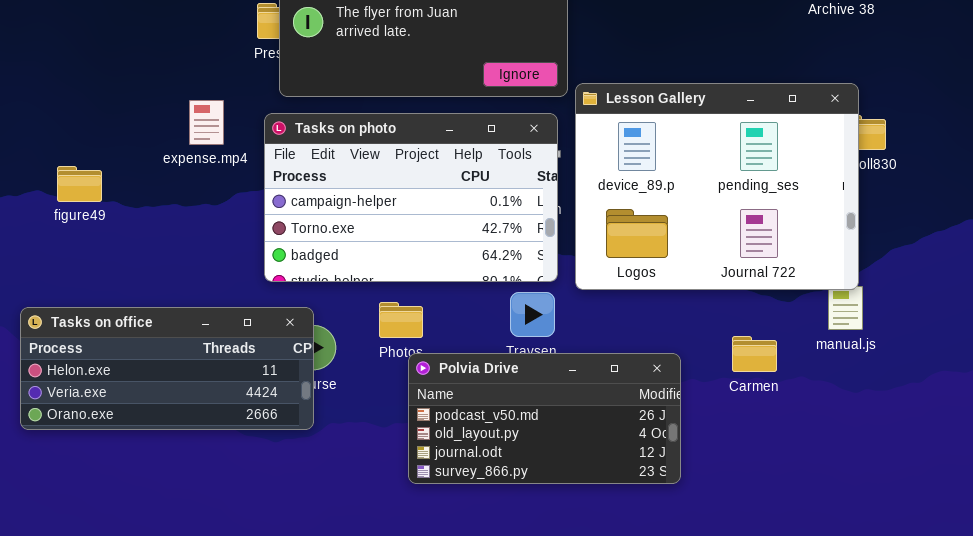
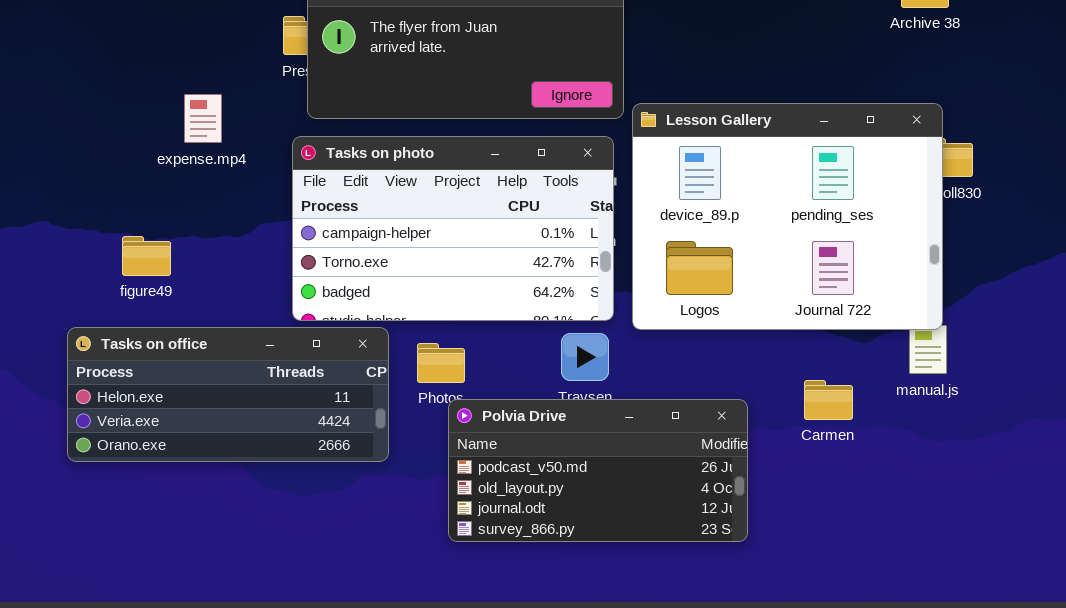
expense.mp4: [189,100,224,145] -> [184,94,222,143], moved
figure49: [57,166,102,202] -> [122,236,171,276], moved
Tasks on office: [20,307,314,430] -> [67,327,389,462], moved

